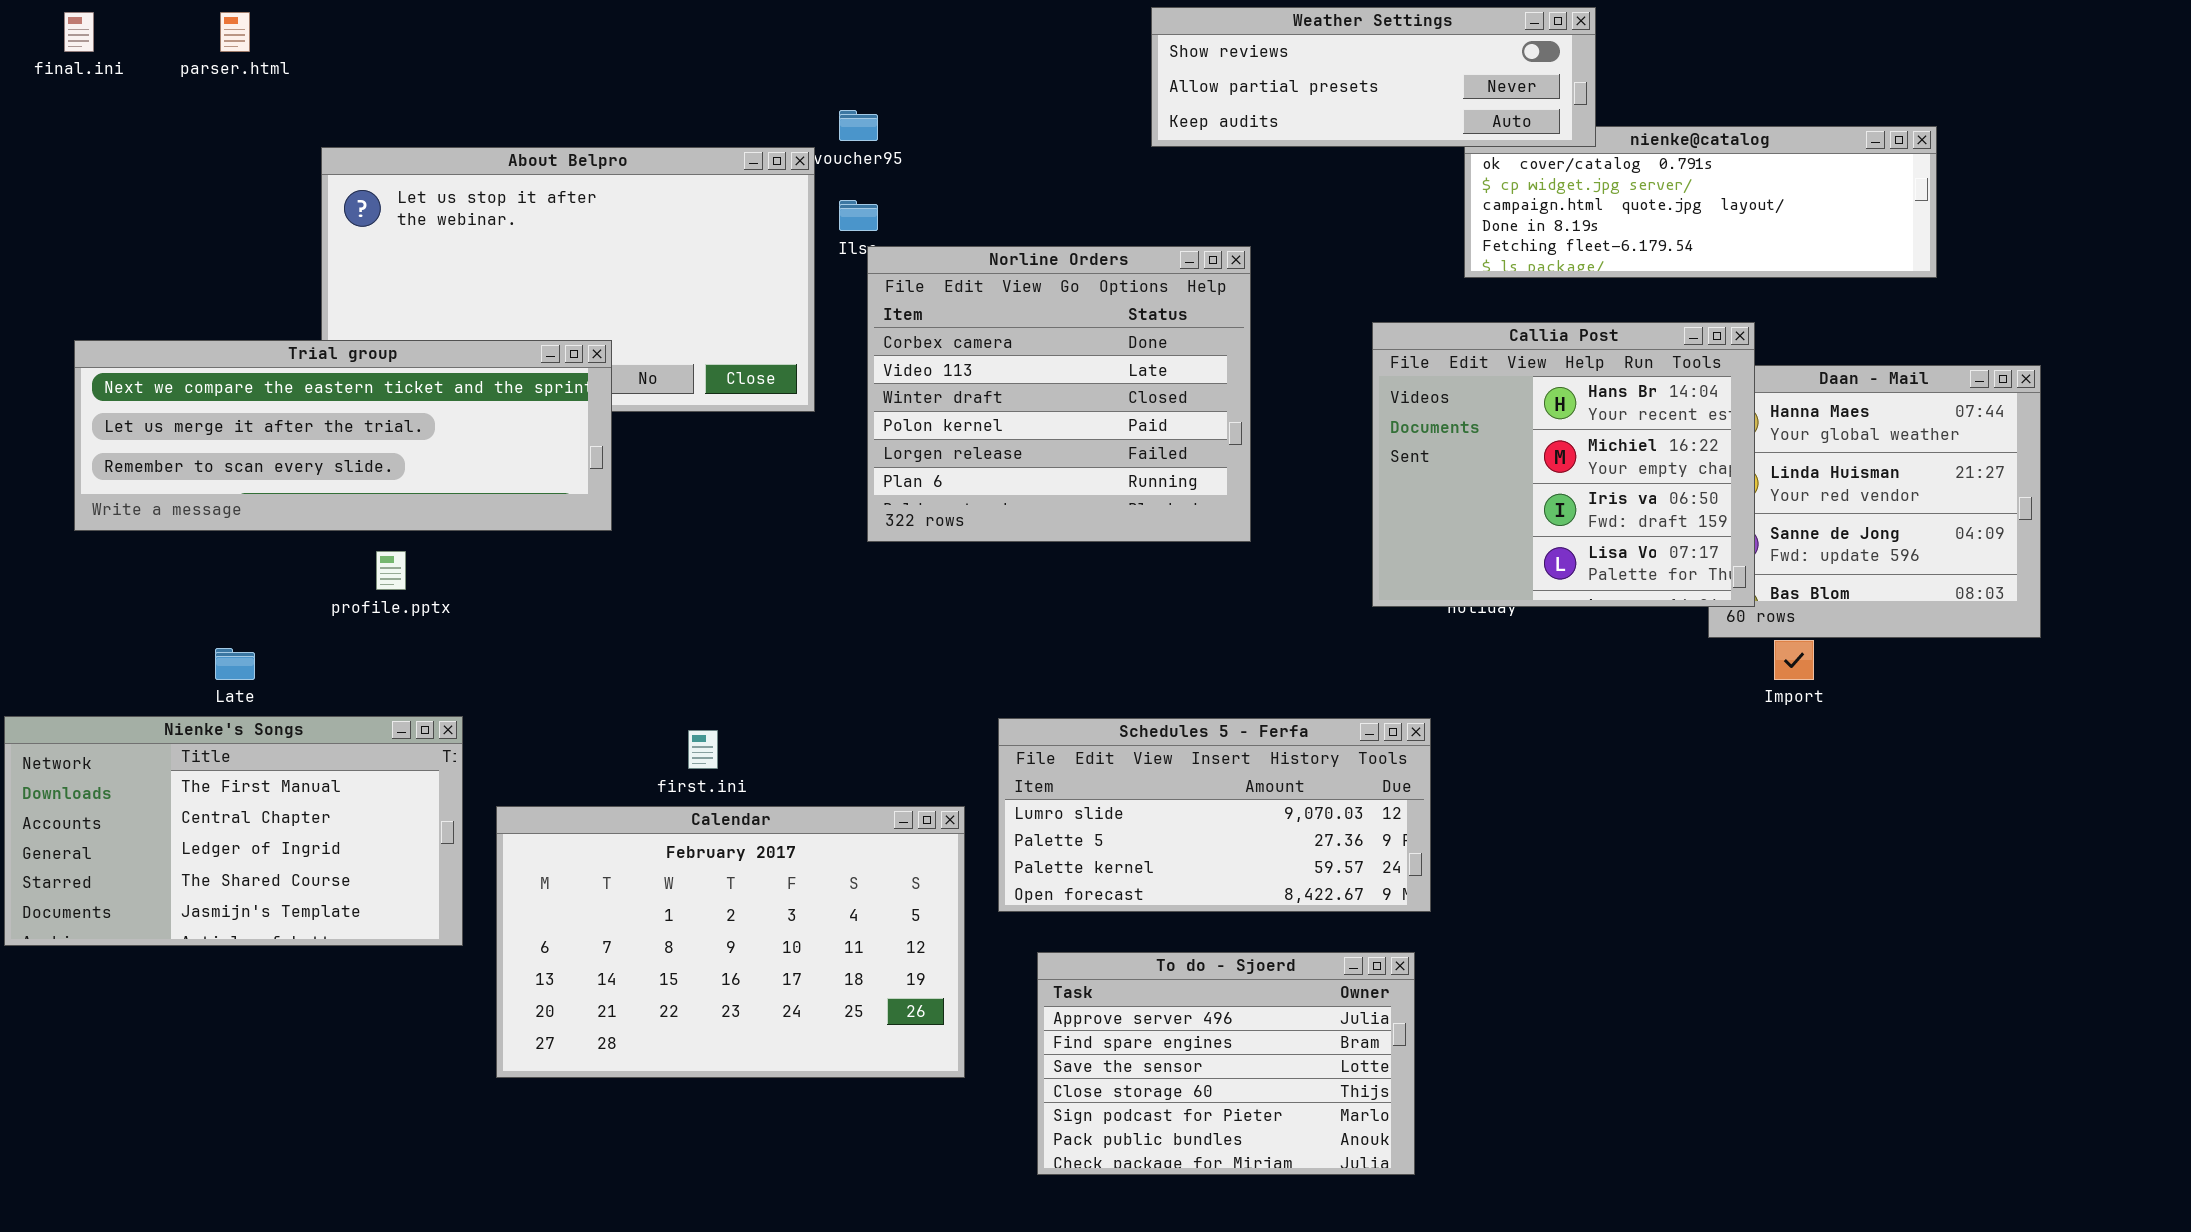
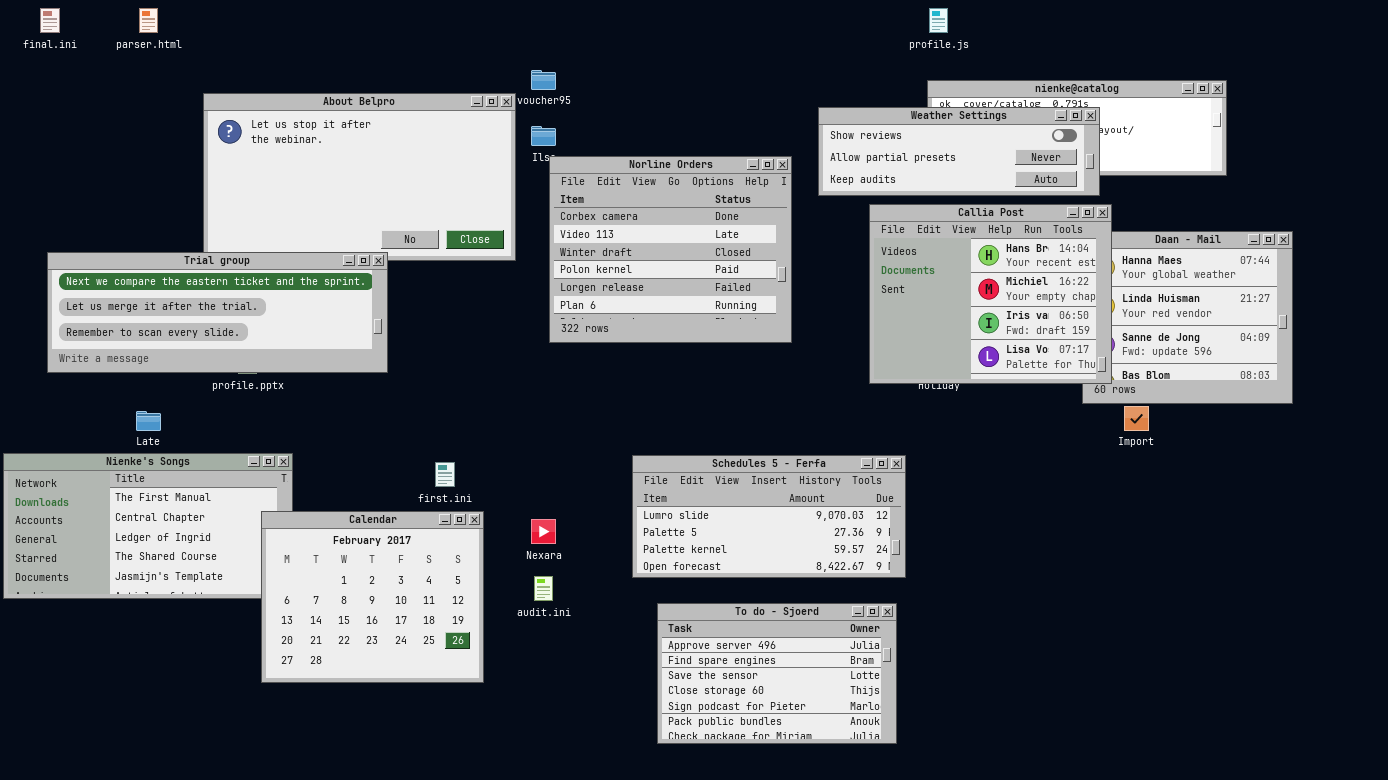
Weather Settings: [1151,7,1596,147] -> [818,107,1100,196], moved
Trial group: [74,340,612,531] -> [47,252,388,373], moved
Calendar: [496,806,965,1078] -> [261,511,484,683], moved, resized

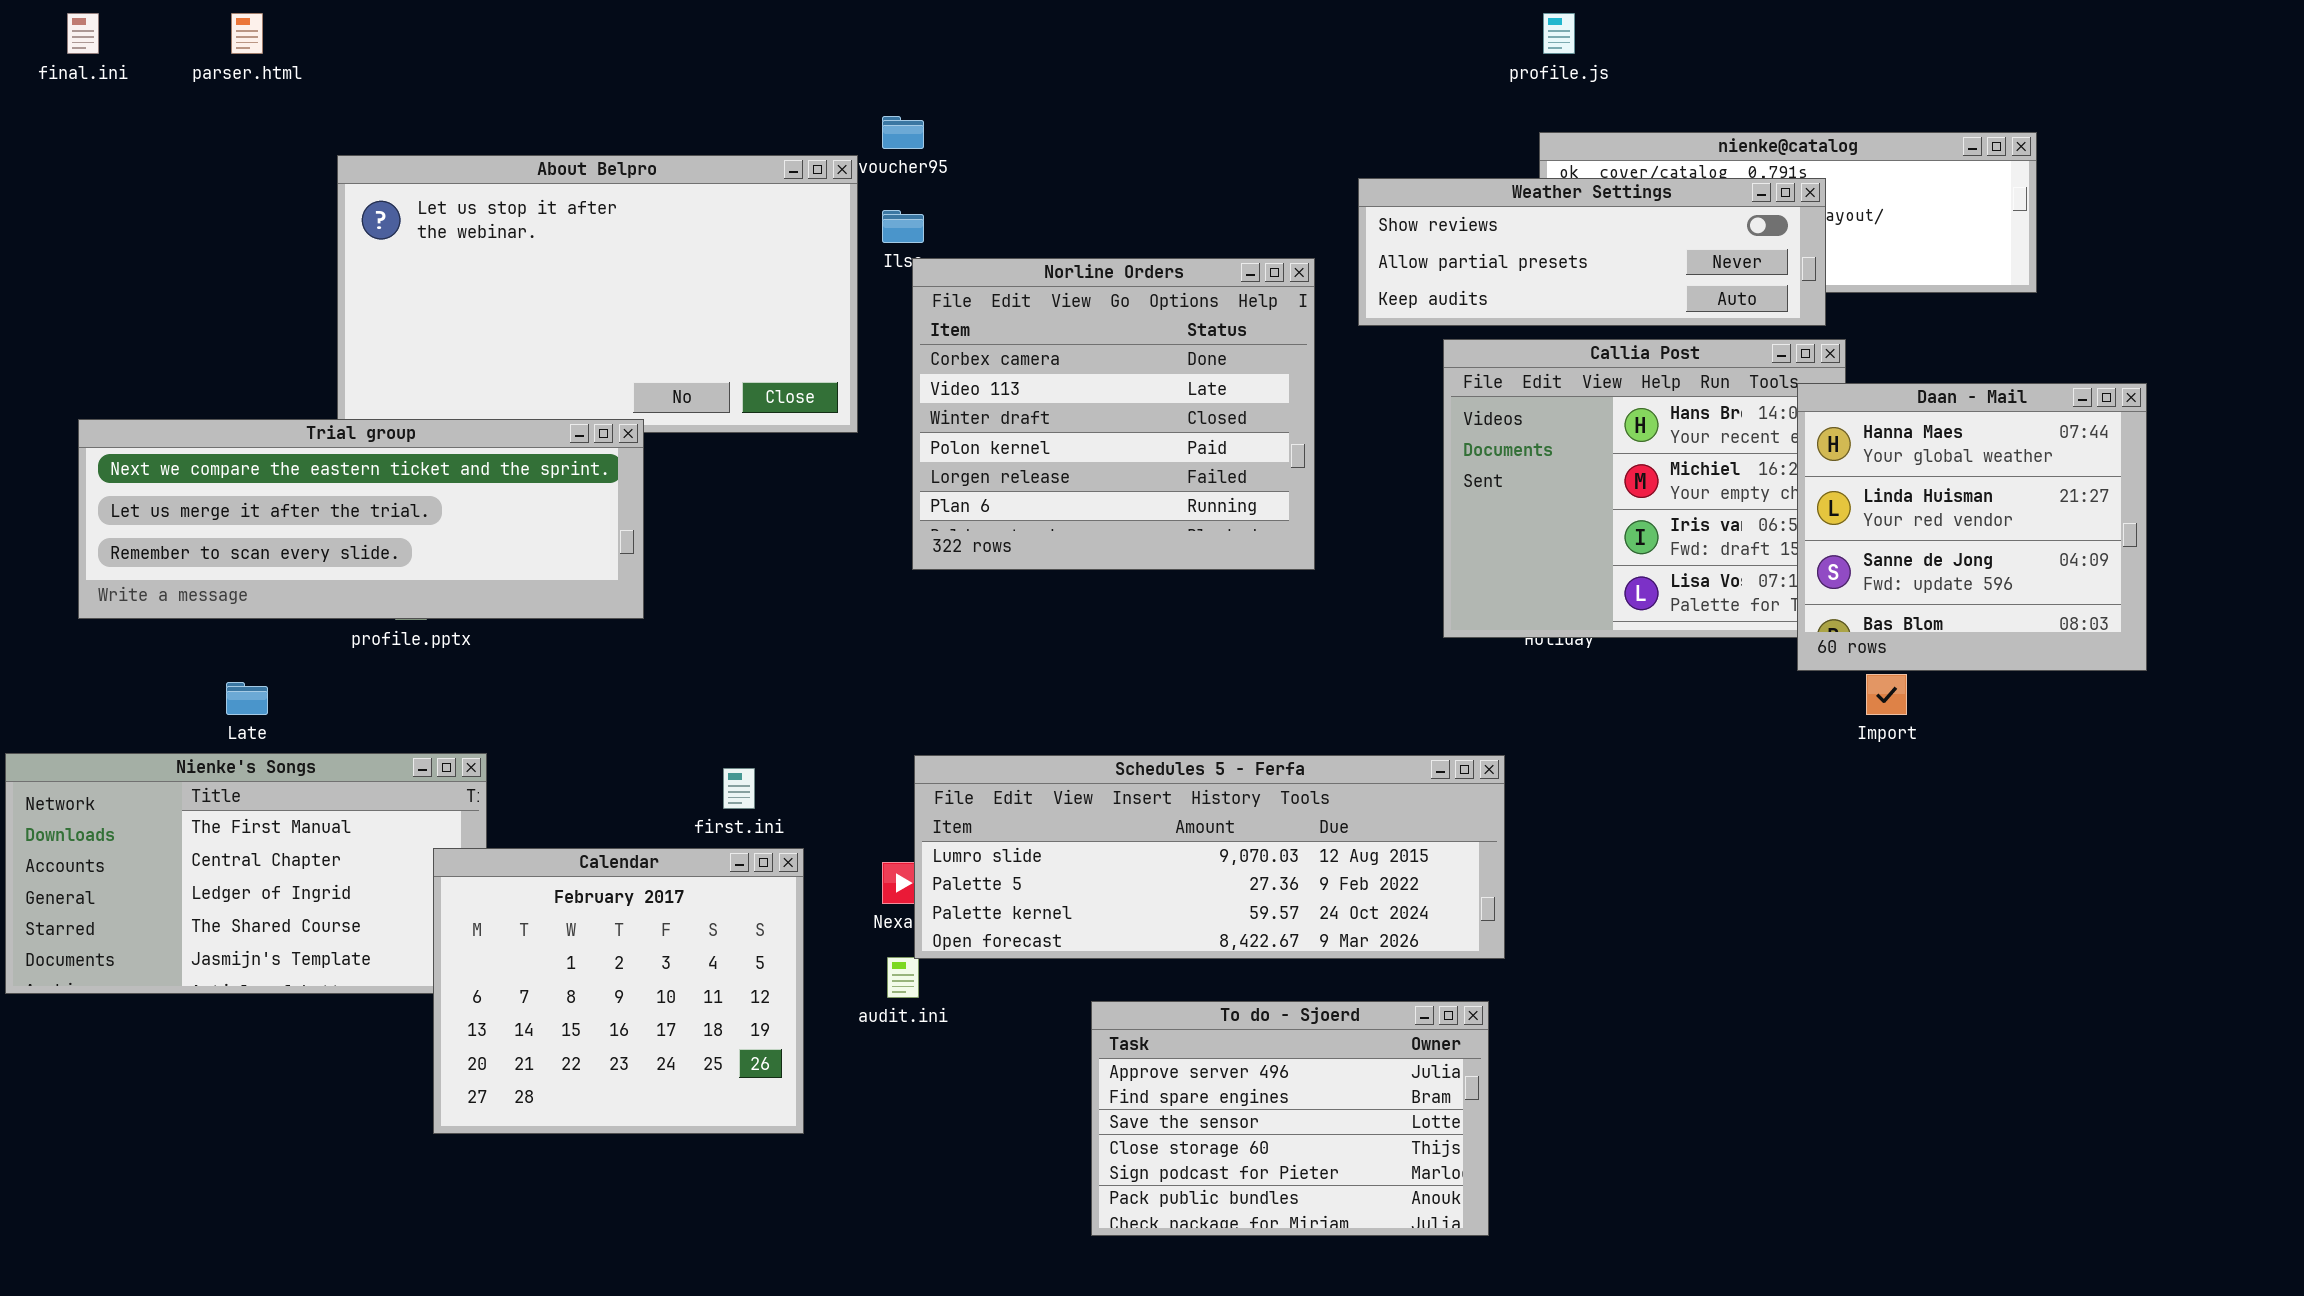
Daan - Mail: [1082,231,1293,404] -> [1797,383,2147,671], raised
Schedules 5 - Ferfa: [632,455,906,578] -> [914,755,1505,959], resized

